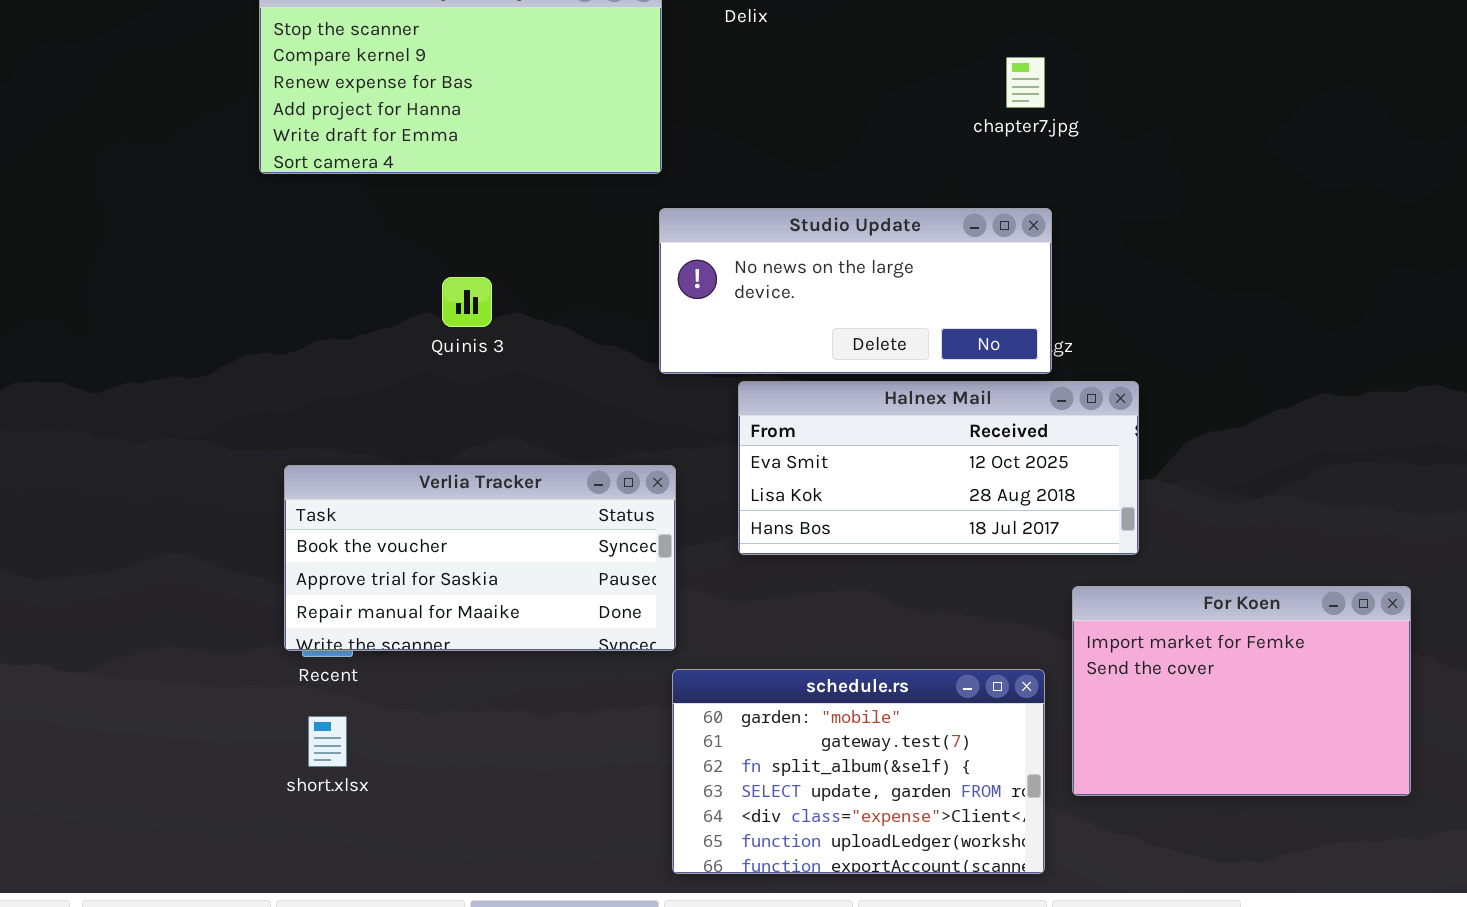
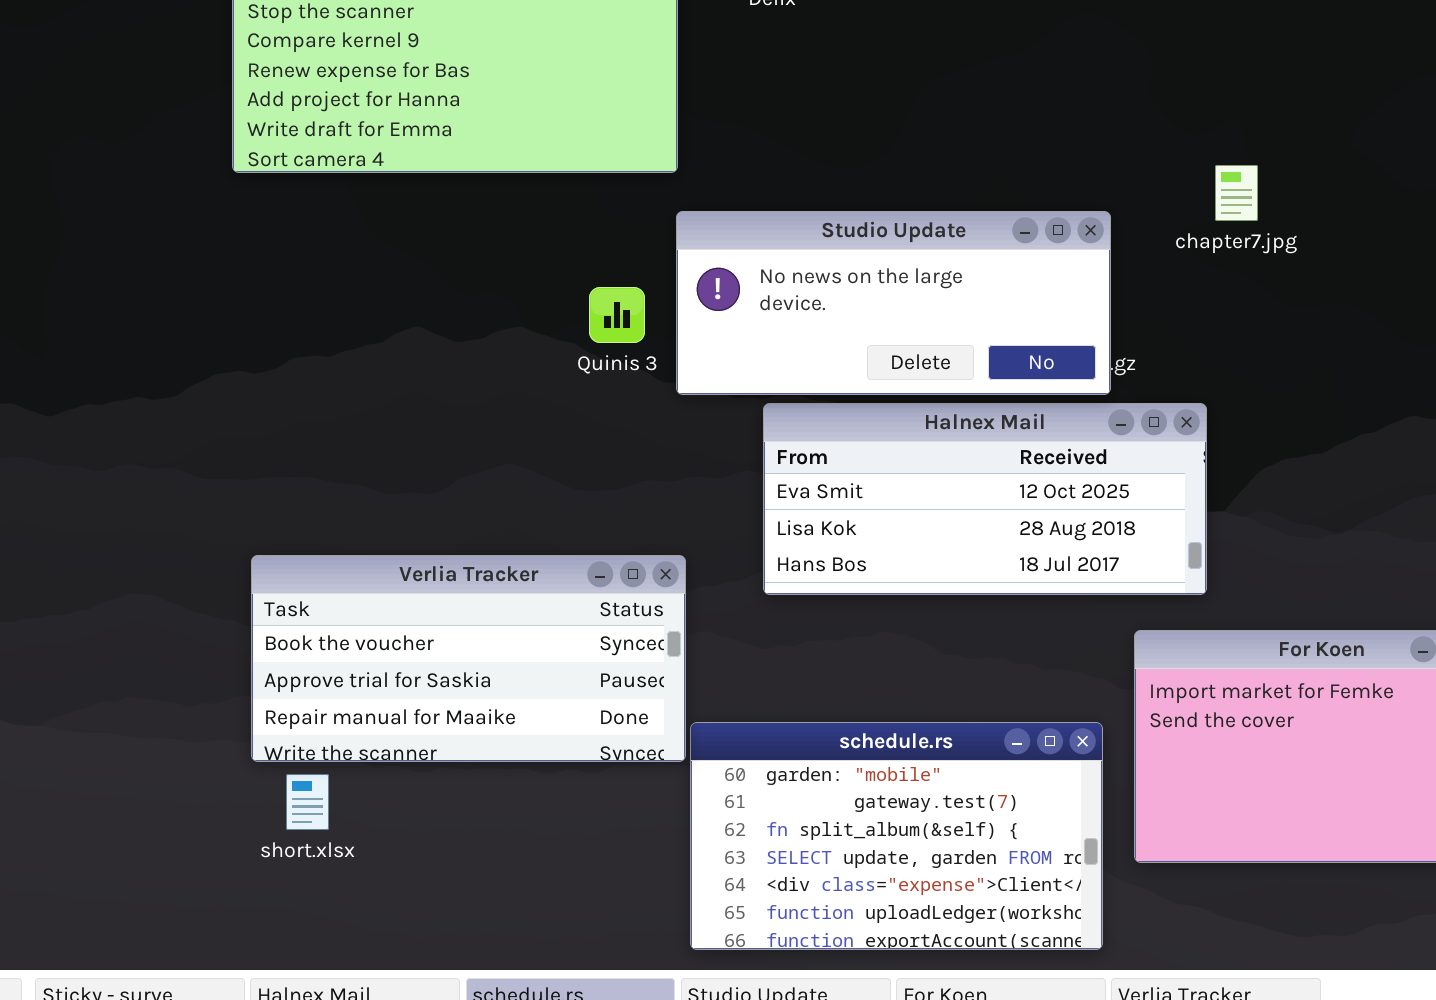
chapter7.jpg: [1006,57,1045,108] -> [1215,165,1258,221], moved
Quinis 3: [442,277,492,327] -> [589,287,645,343], moved
Verlia Tracker: [284,465,676,651] -> [251,555,686,762], moved

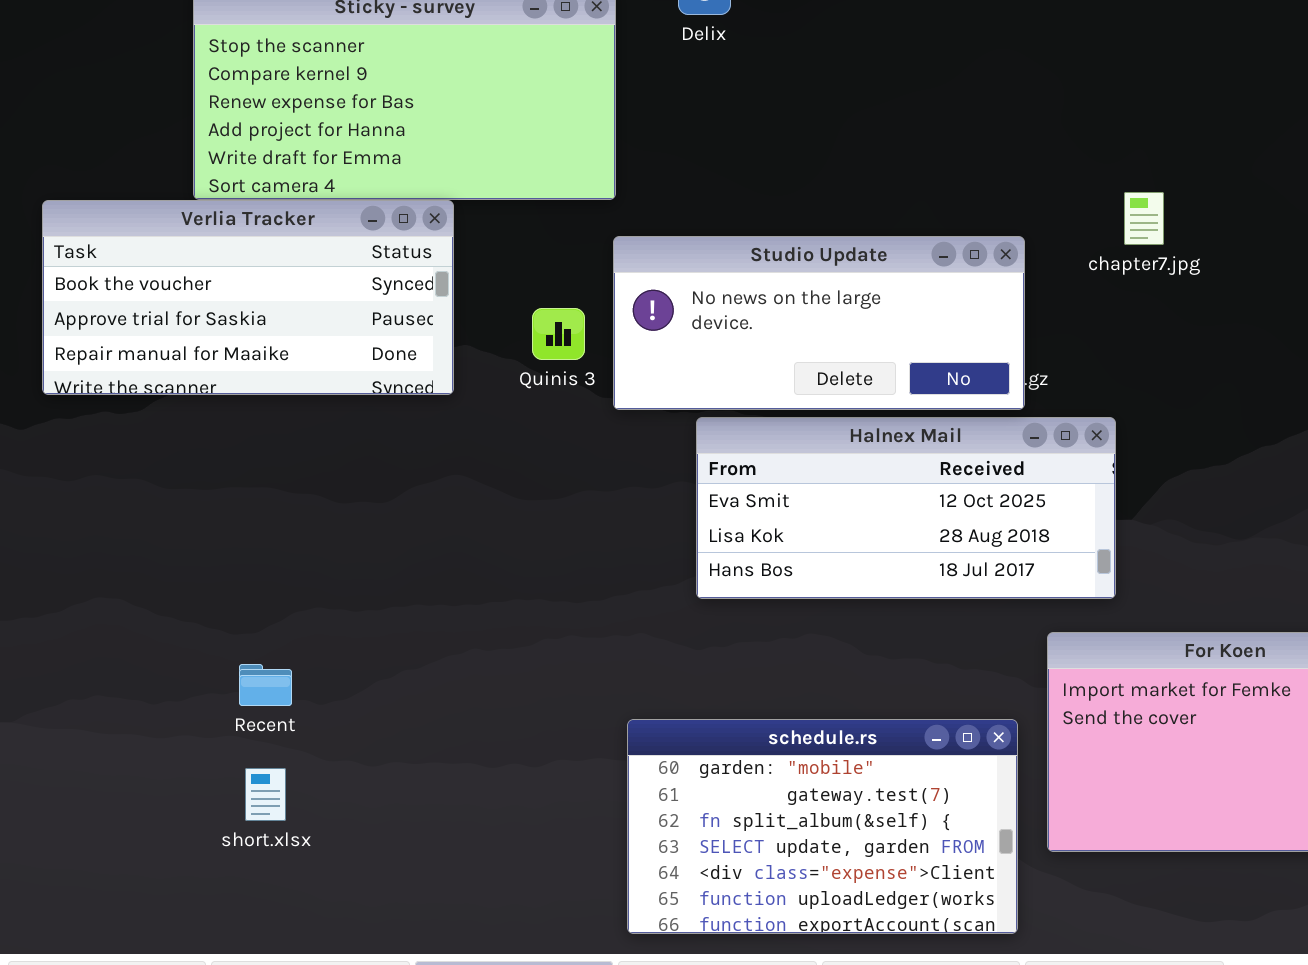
Verlia Tracker: [251,555,686,762] -> [42,200,454,395], moved

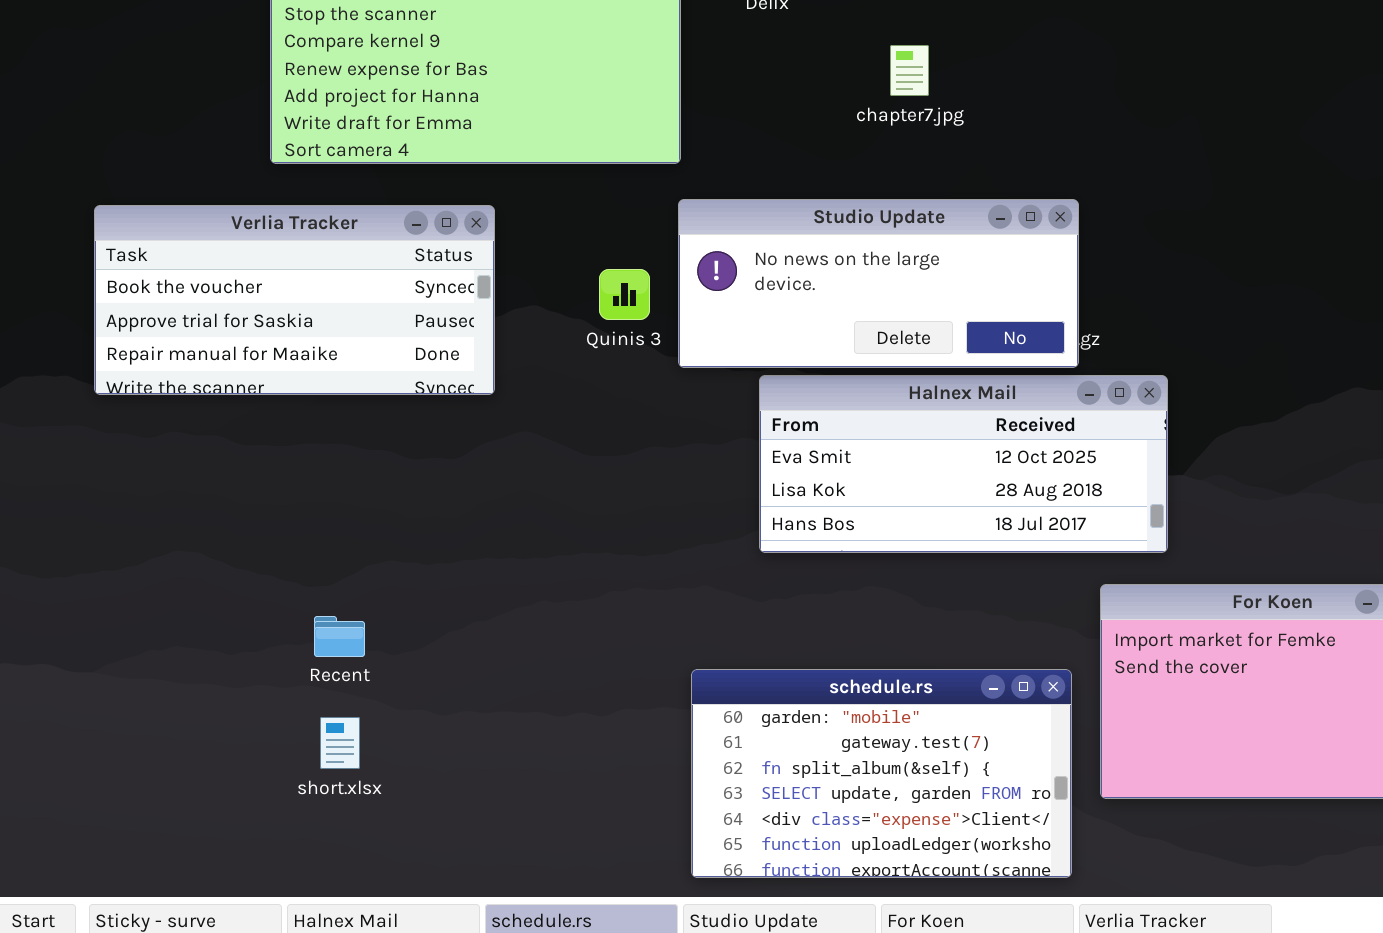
chapter7.jpg: [1124,192,1164,245] -> [890,45,929,96], moved
Verlia Tracker: [42,200,454,395] -> [94,205,495,395], moved

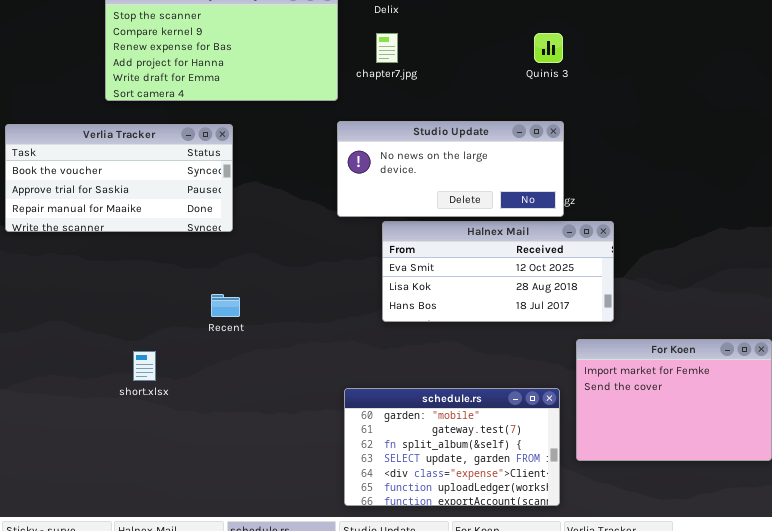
chapter7.jpg: [890,45,929,96] -> [376,33,398,63], moved
Quinis 3: [599,269,650,320] -> [534,33,563,63], moved
Recent: [314,616,365,657] -> [211,294,240,317], moved
short.xlsx: [320,717,360,769] -> [133,351,156,381], moved

